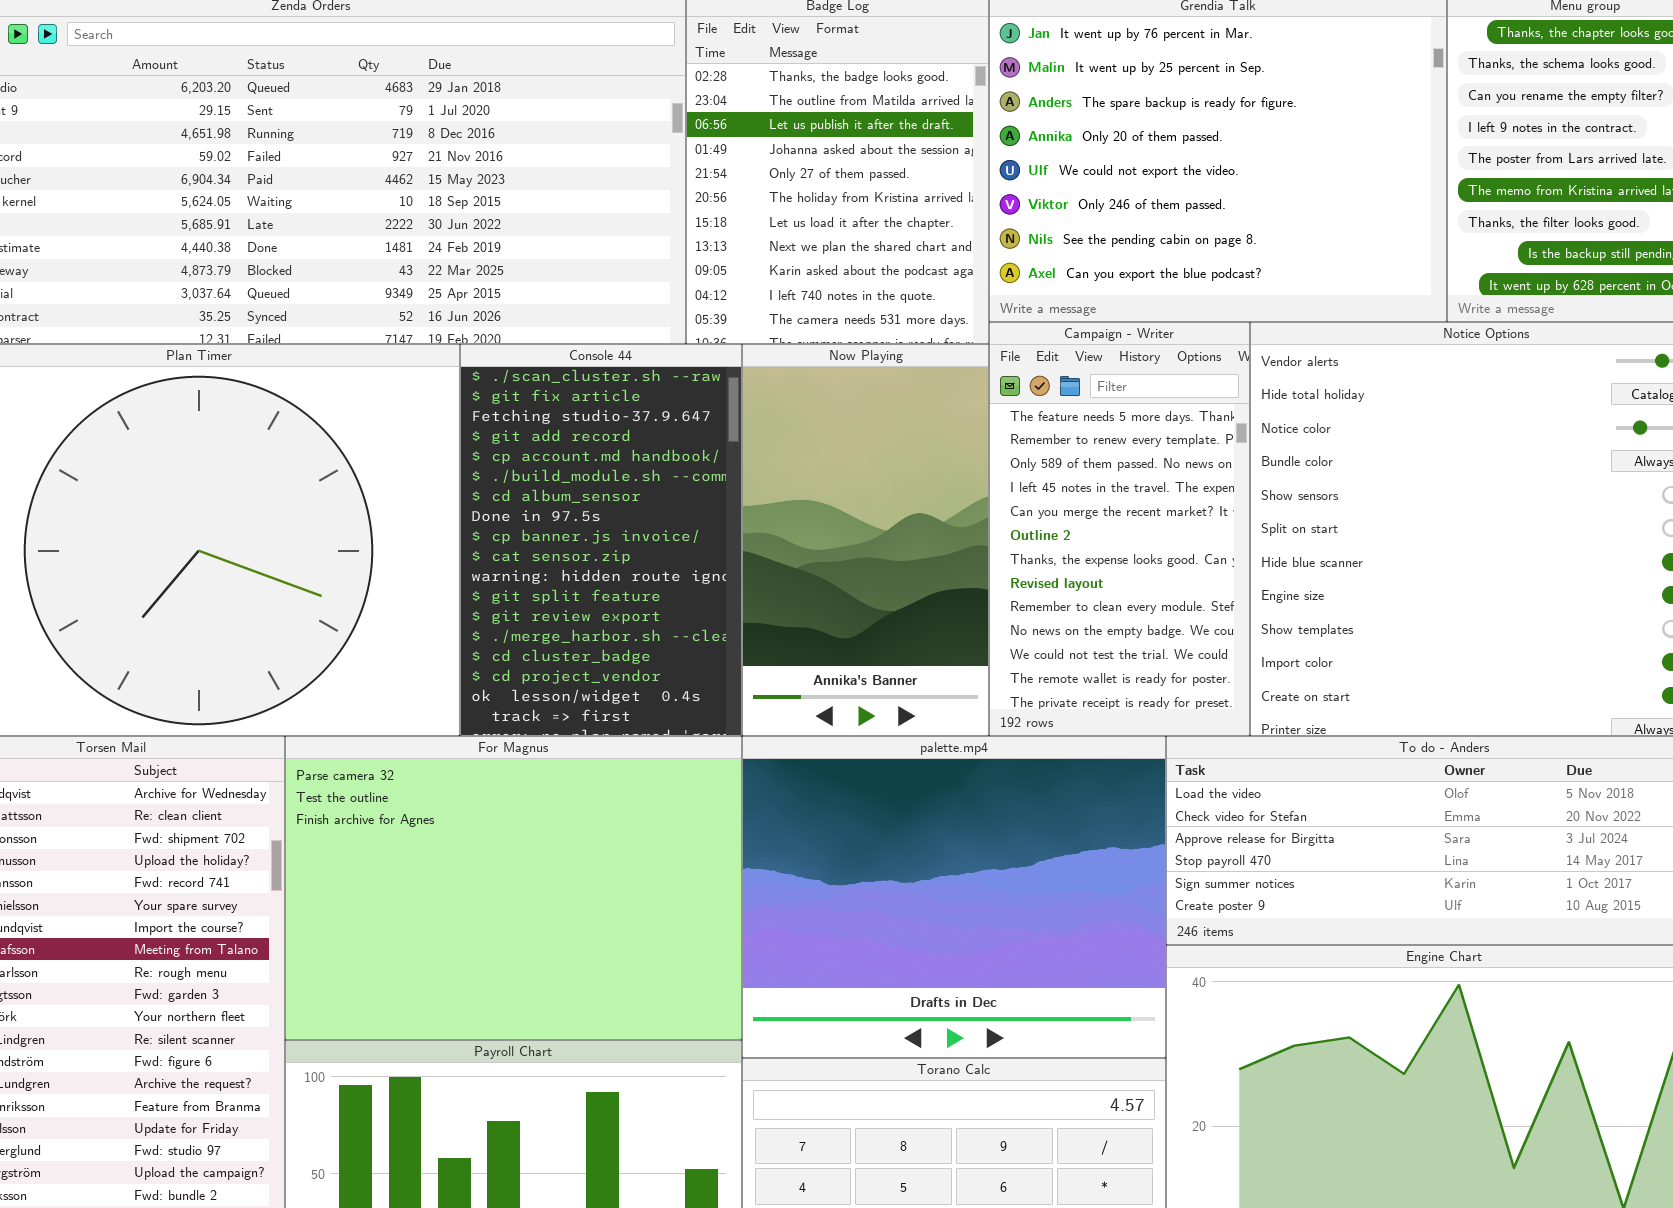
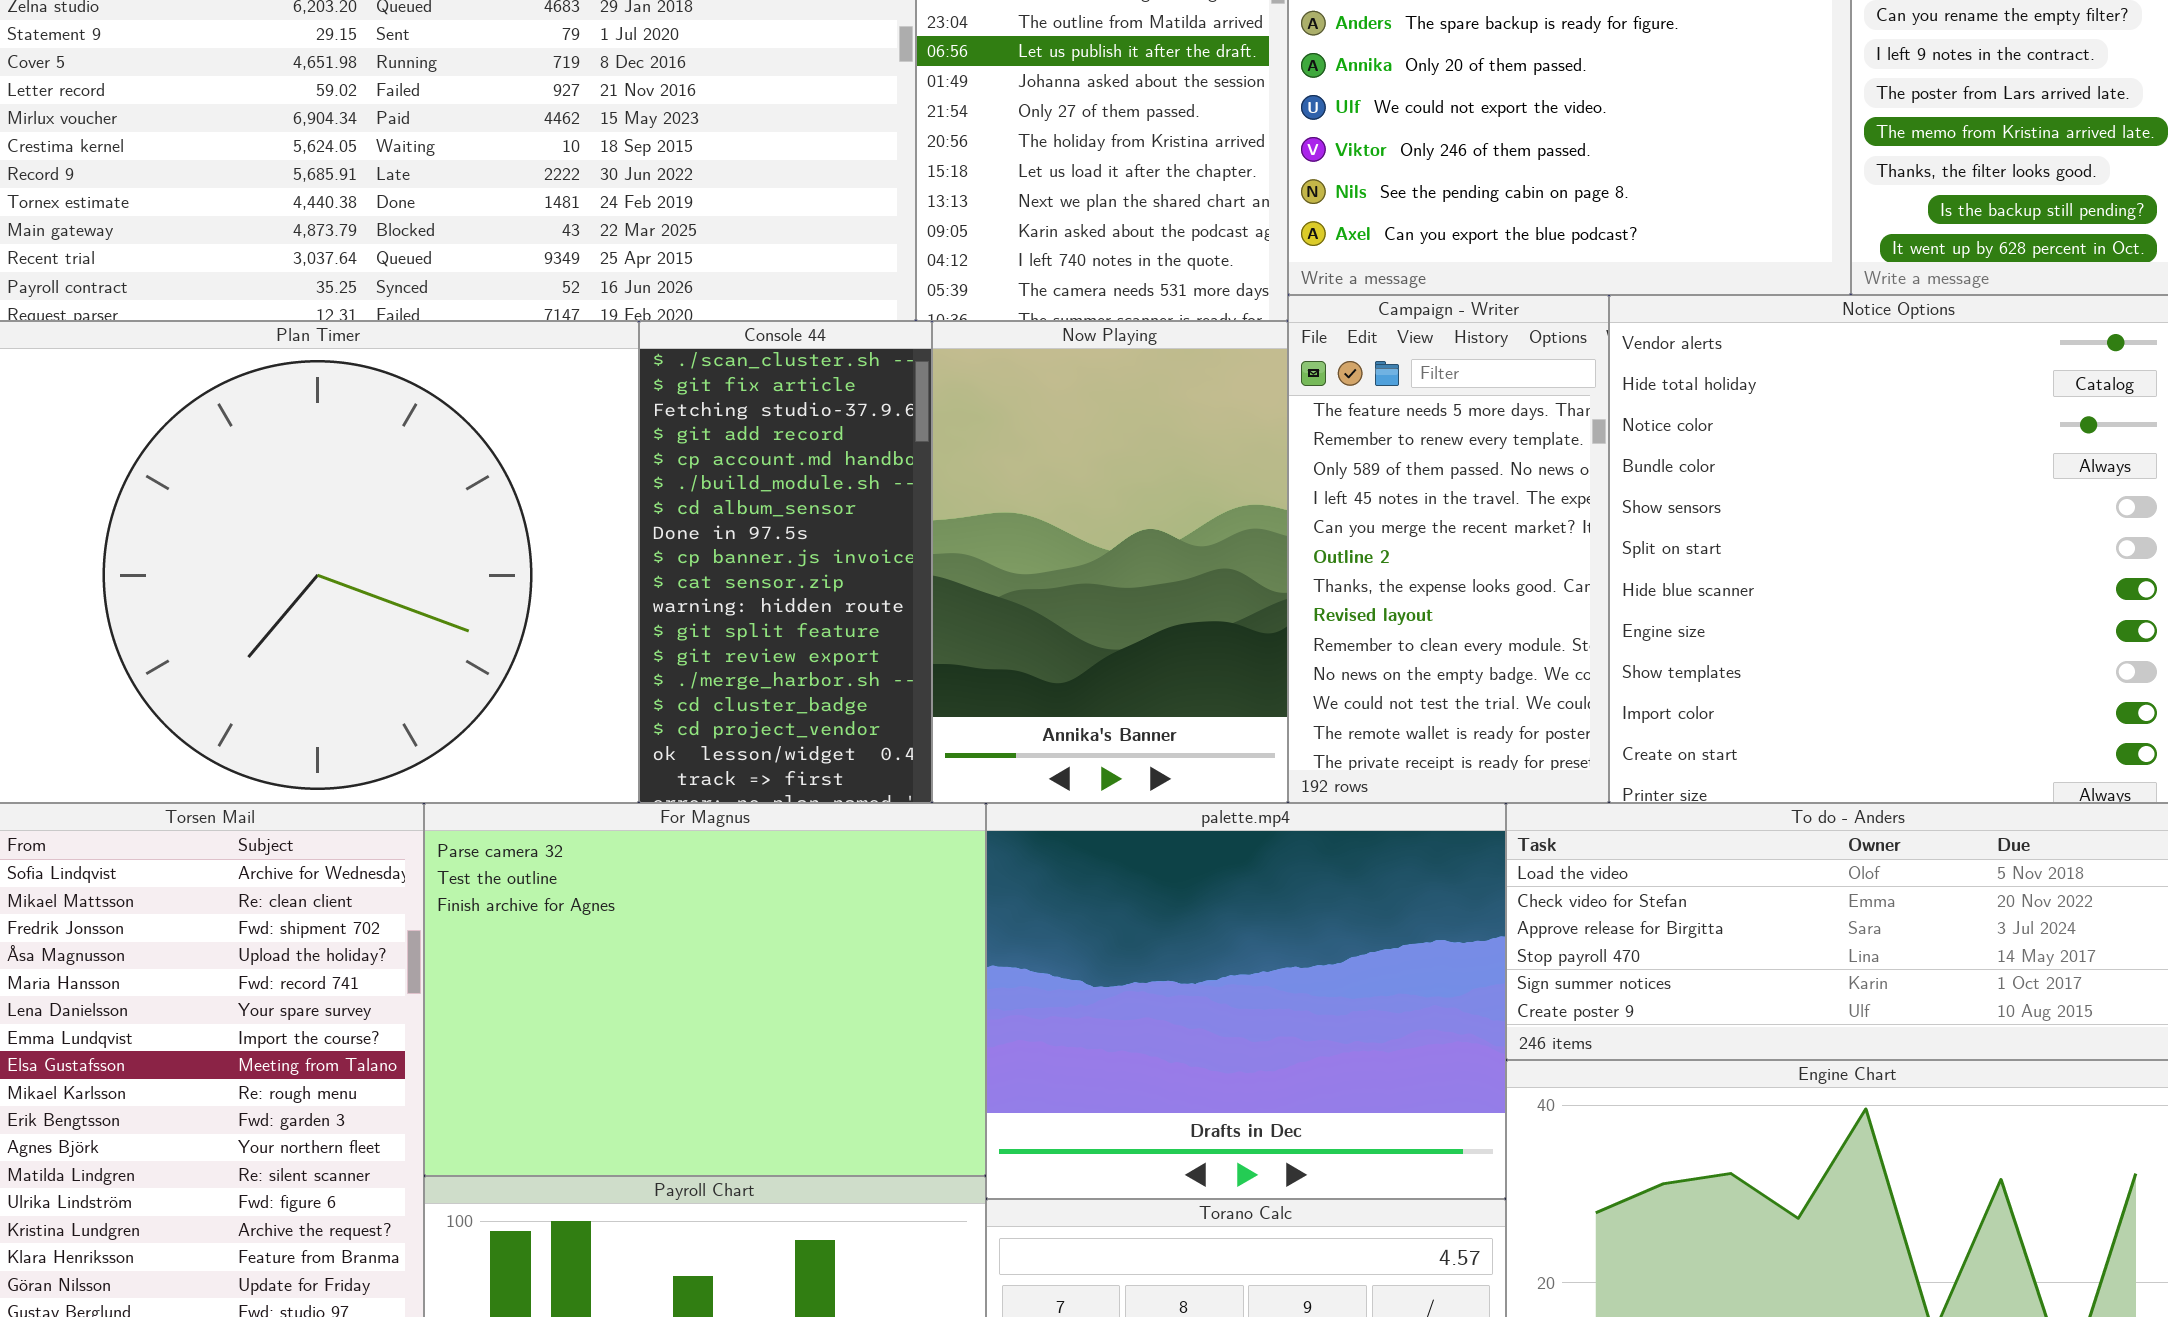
Console 44: [460,344,742,736] -> [639,321,932,803], resized
Now Playing: [742,344,989,736] -> [932,321,1288,803], resized

